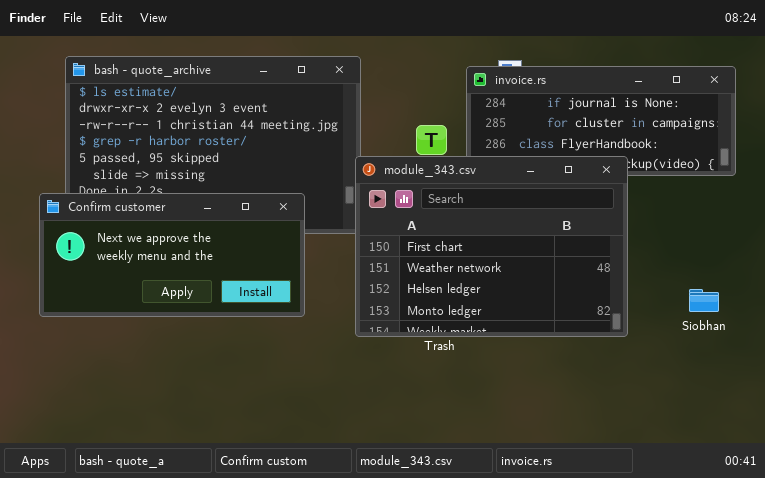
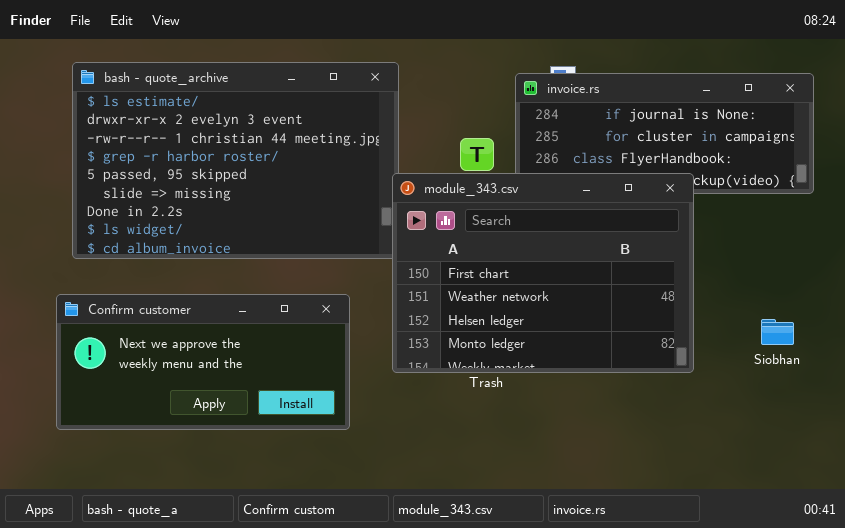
Confirm customer: [39,193,305,317] -> [56,294,350,430], moved

